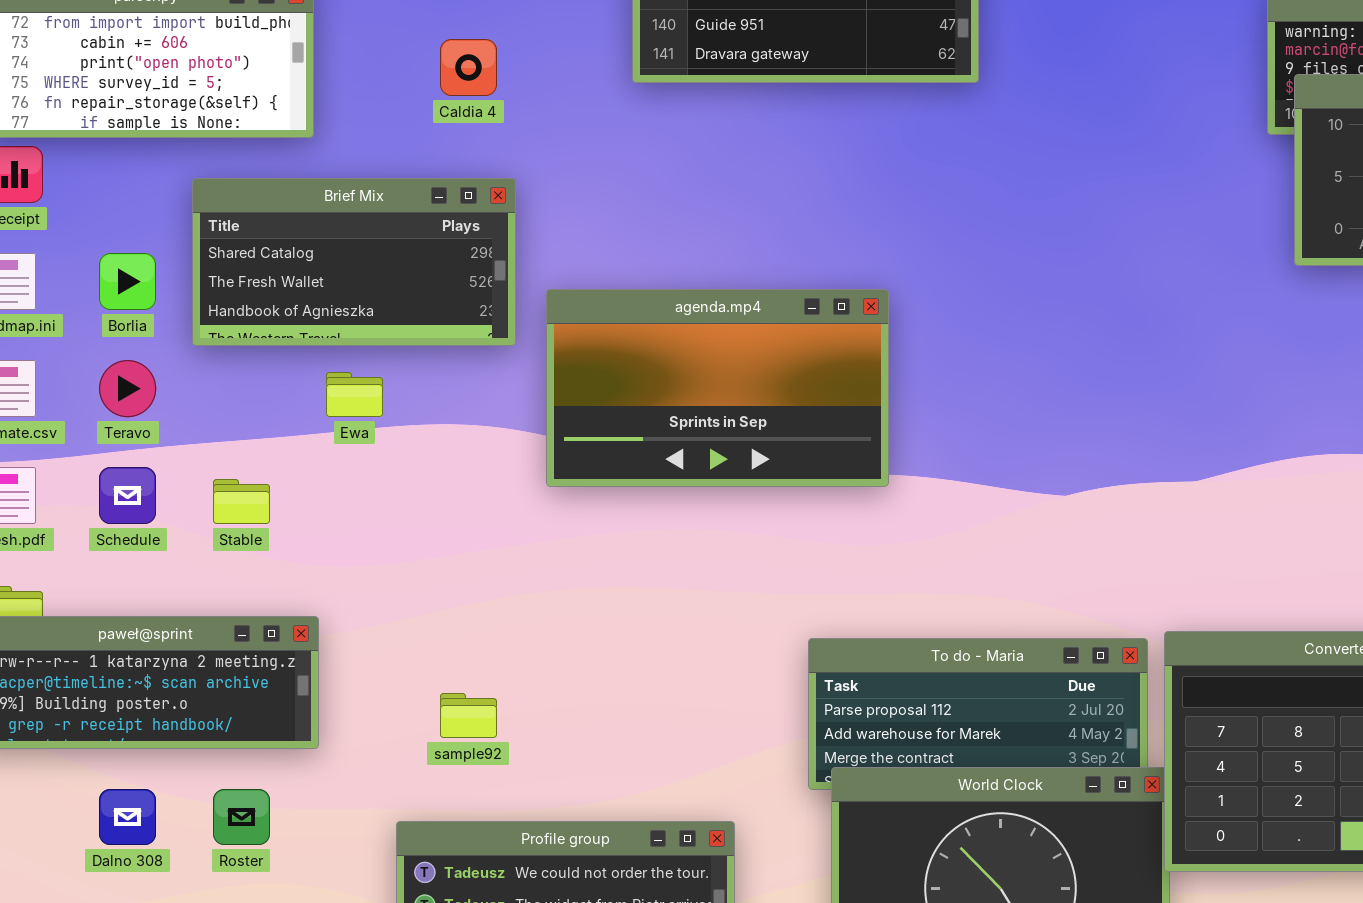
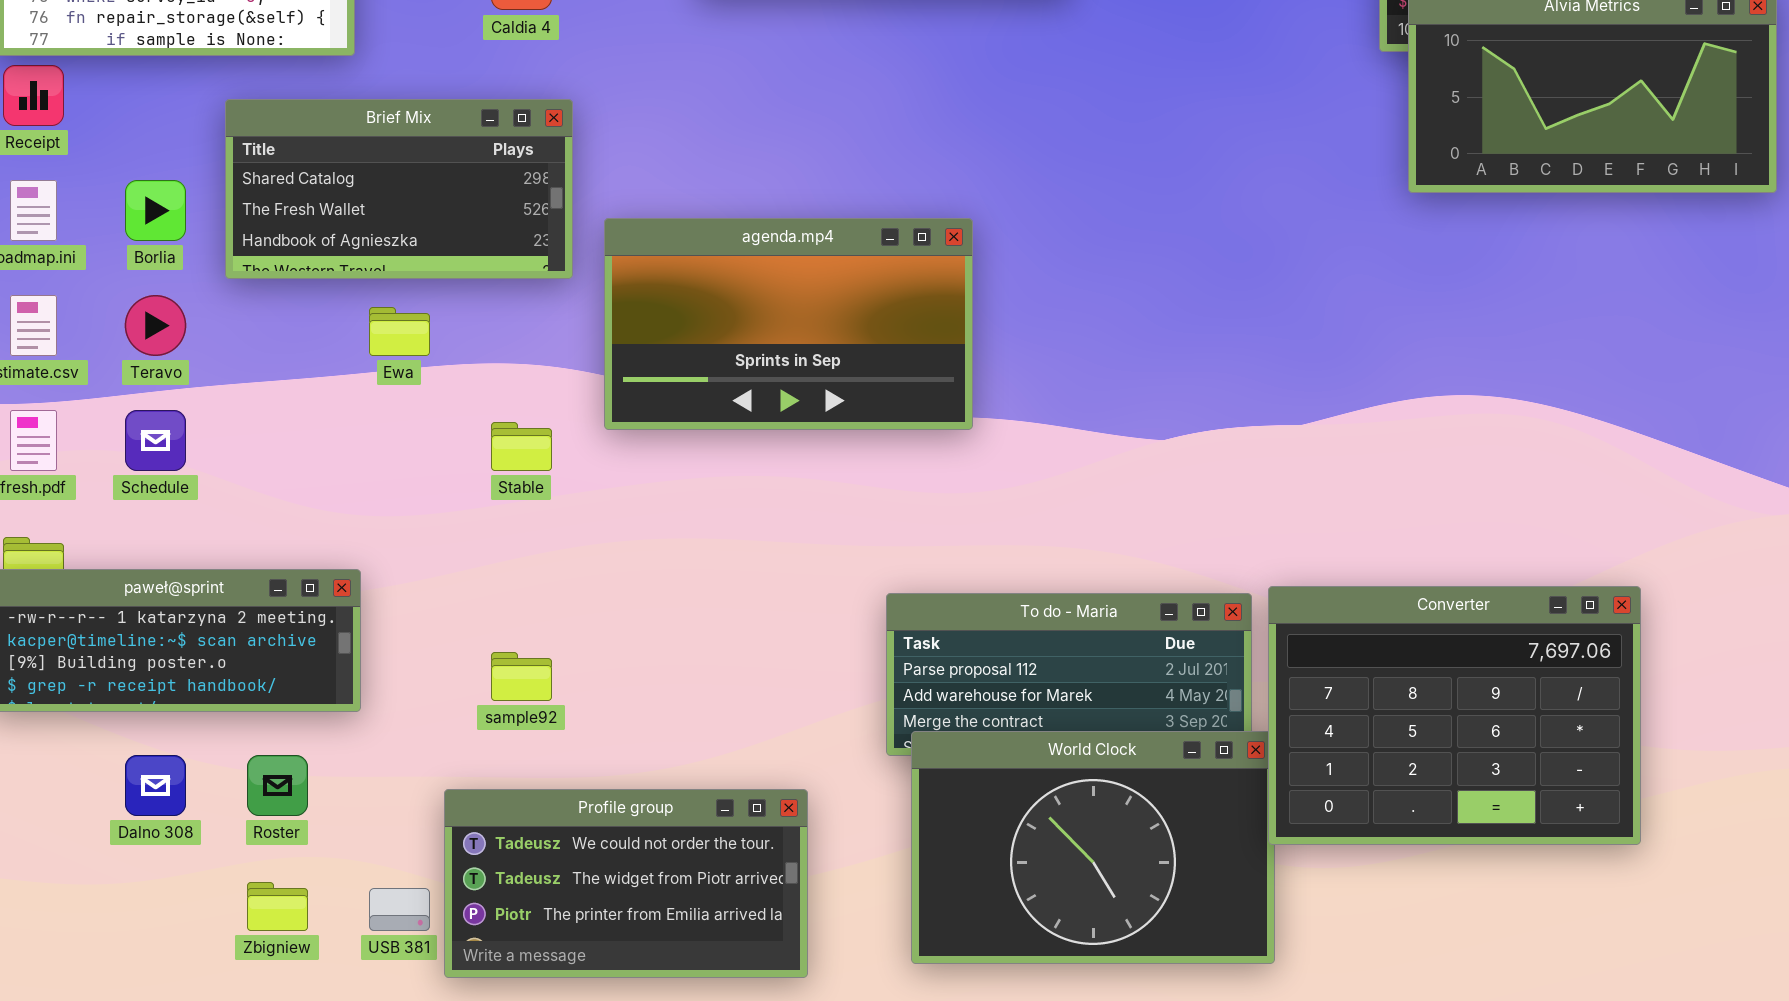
Stable: [213,479,270,524] -> [491,422,552,471], moved

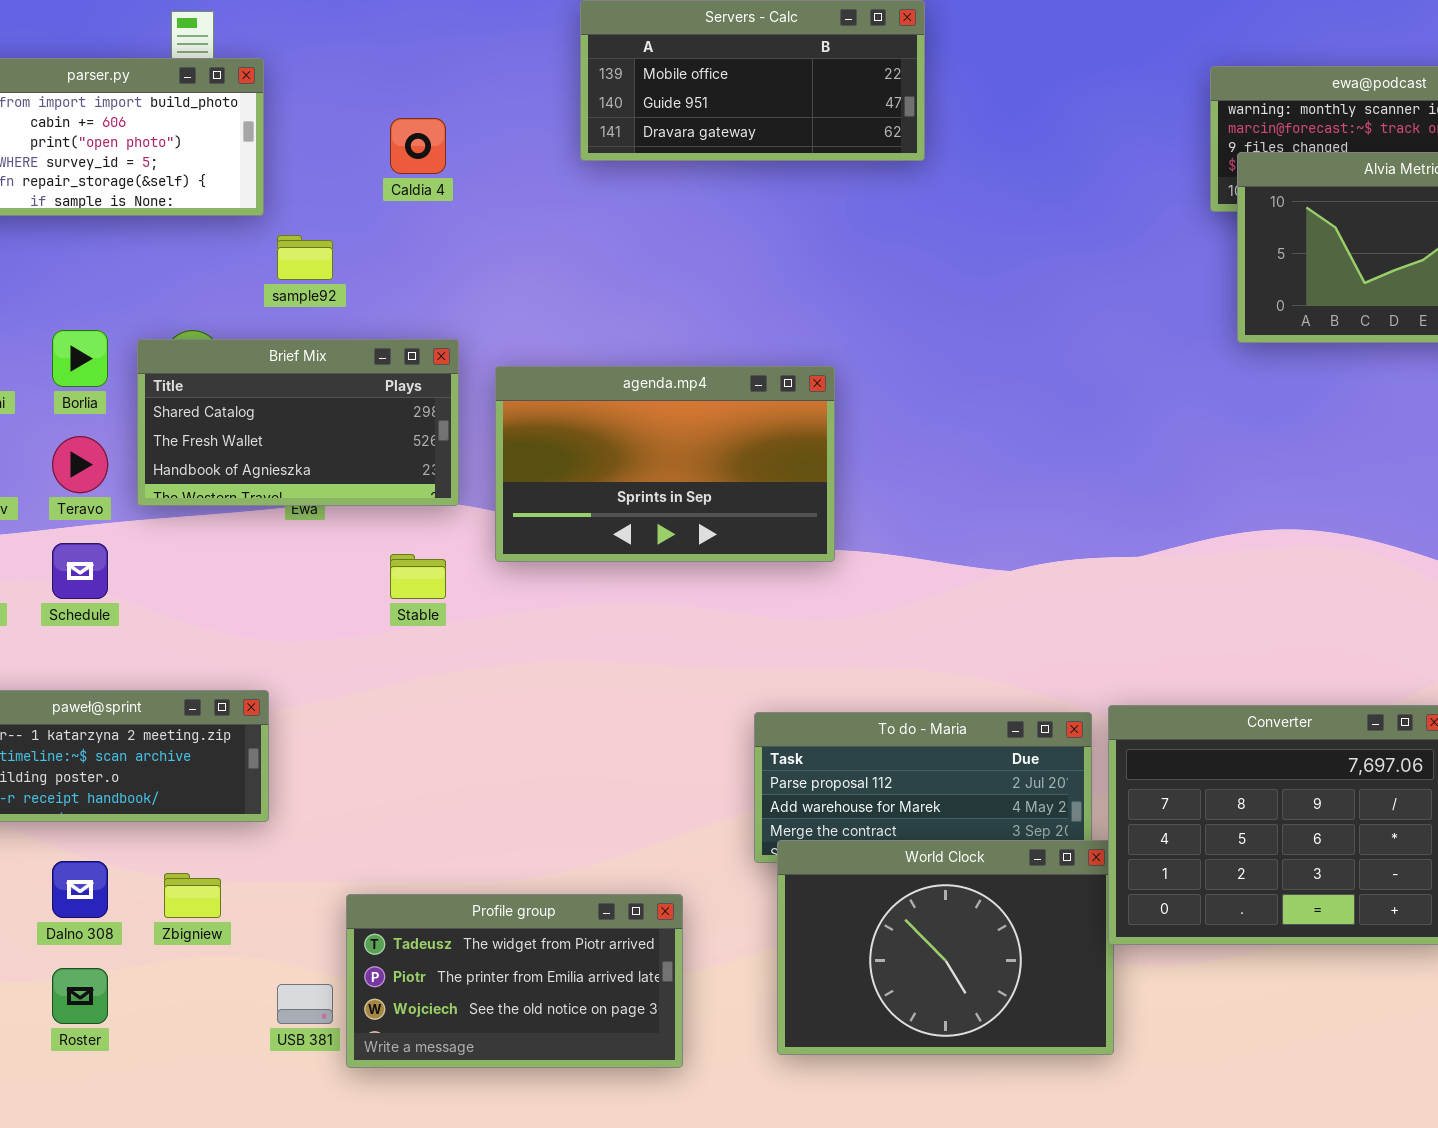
Brief Mix: [225,99,573,279] -> [137,339,459,506], moved
sample92: [491,652,552,701] -> [277,235,333,280], moved
Roster: [247,755,308,816] -> [52,968,108,1024], moved
Profile group: [444,789,808,978] -> [346,894,683,1068], scrolled down 1 row
Zbigniew: [247,882,308,931] -> [164,873,221,918], moved

